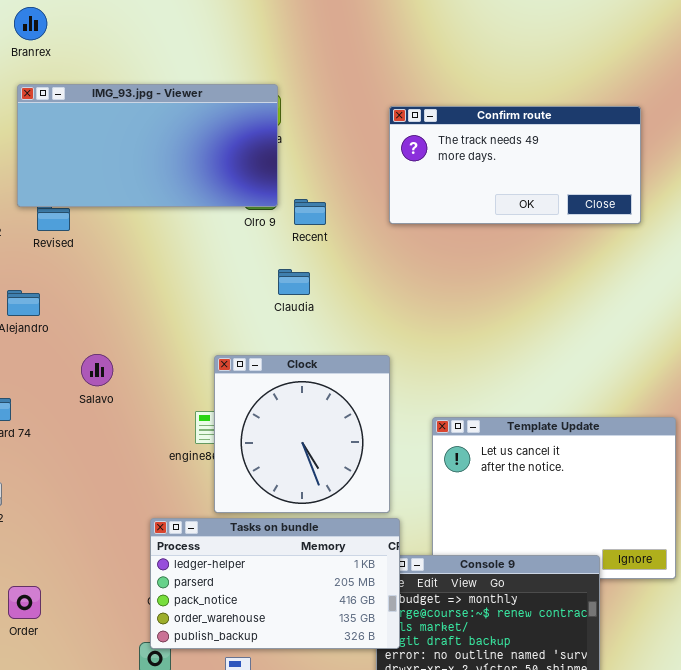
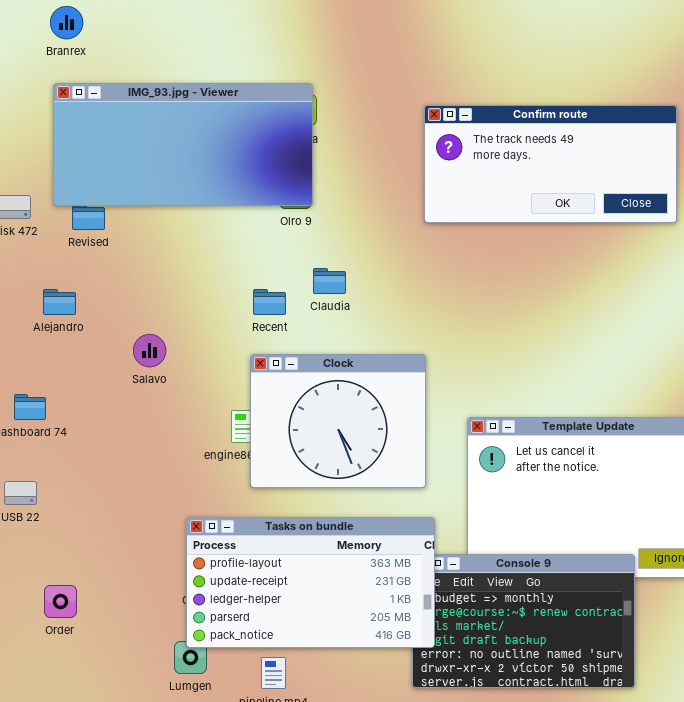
Recent: [294,199,326,225] -> [253,289,286,315], moved
Salavo: [81,354,113,386] -> [133,334,166,367], moved
Clock: [214,355,390,513] -> [250,354,426,488], resized
Tasks on bundle: [150,518,400,649] -> [186,517,435,648], scrolled up 2 rows

